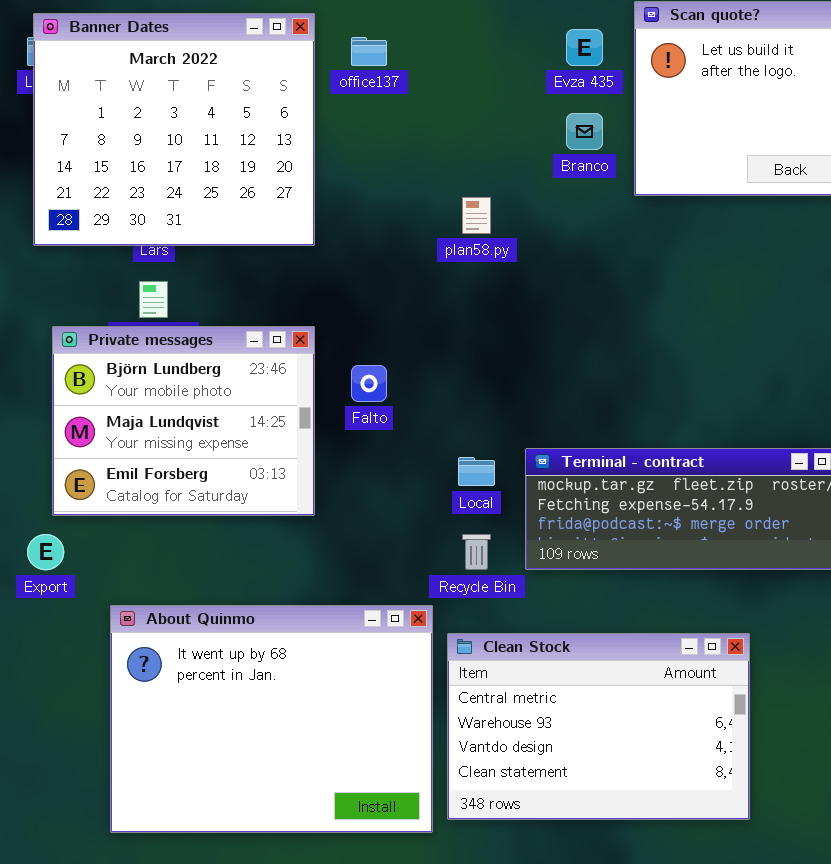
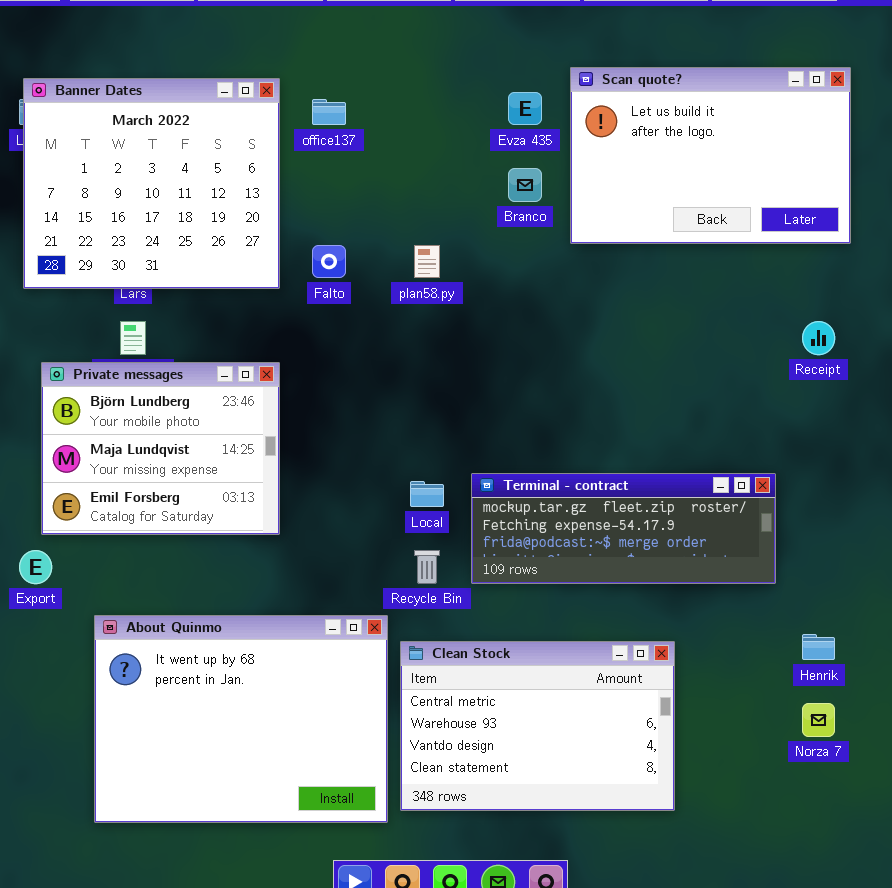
Falto: [351,365,387,402] -> [312,245,346,278], moved

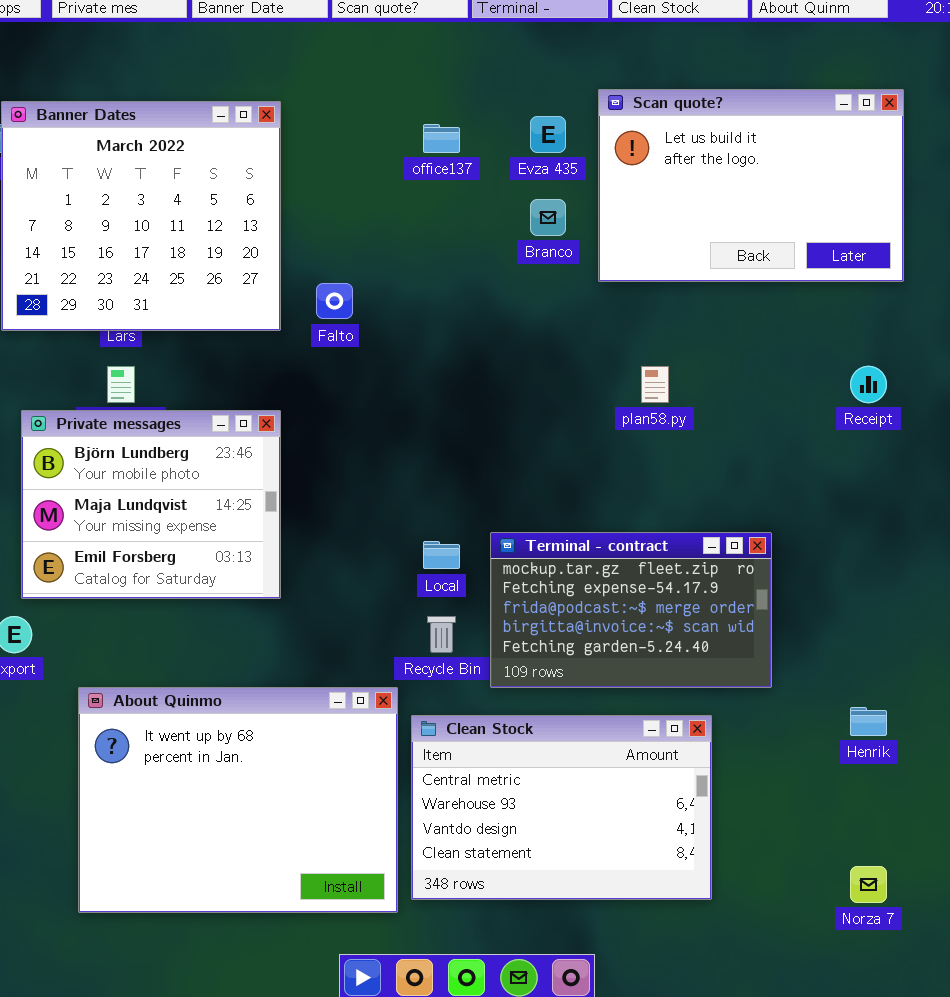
office137: [312,99,346,125] -> [423,124,460,153], moved
plan58.py: [414,245,440,278] -> [641,366,669,403], moved
Terminal - contract: [471,473,776,584] -> [490,532,772,688], resized
Norza 7: [802,703,835,737] -> [850,866,887,903], moved

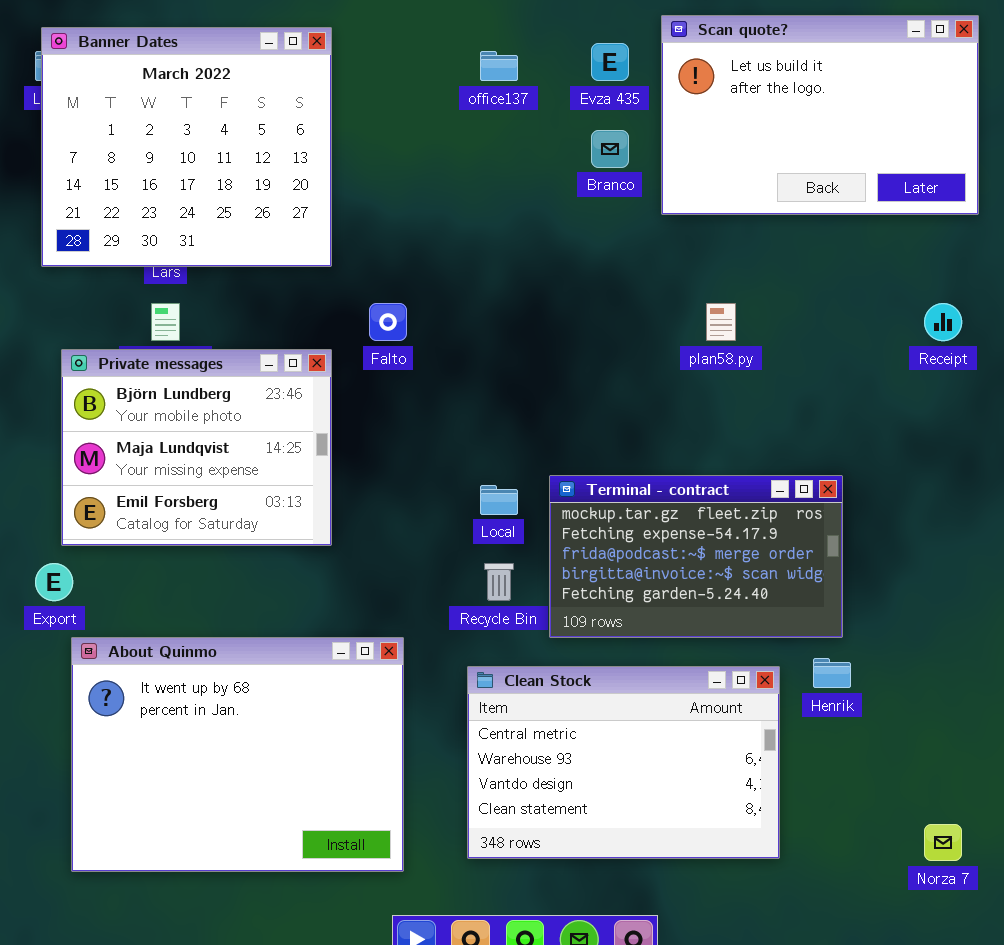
Falto: [316,283,353,319] -> [369,303,407,341], moved
About Quinmo: [78,687,398,913] -> [71,637,404,872], moved
Henrik: [850,707,887,736] -> [813,658,851,688], moved

